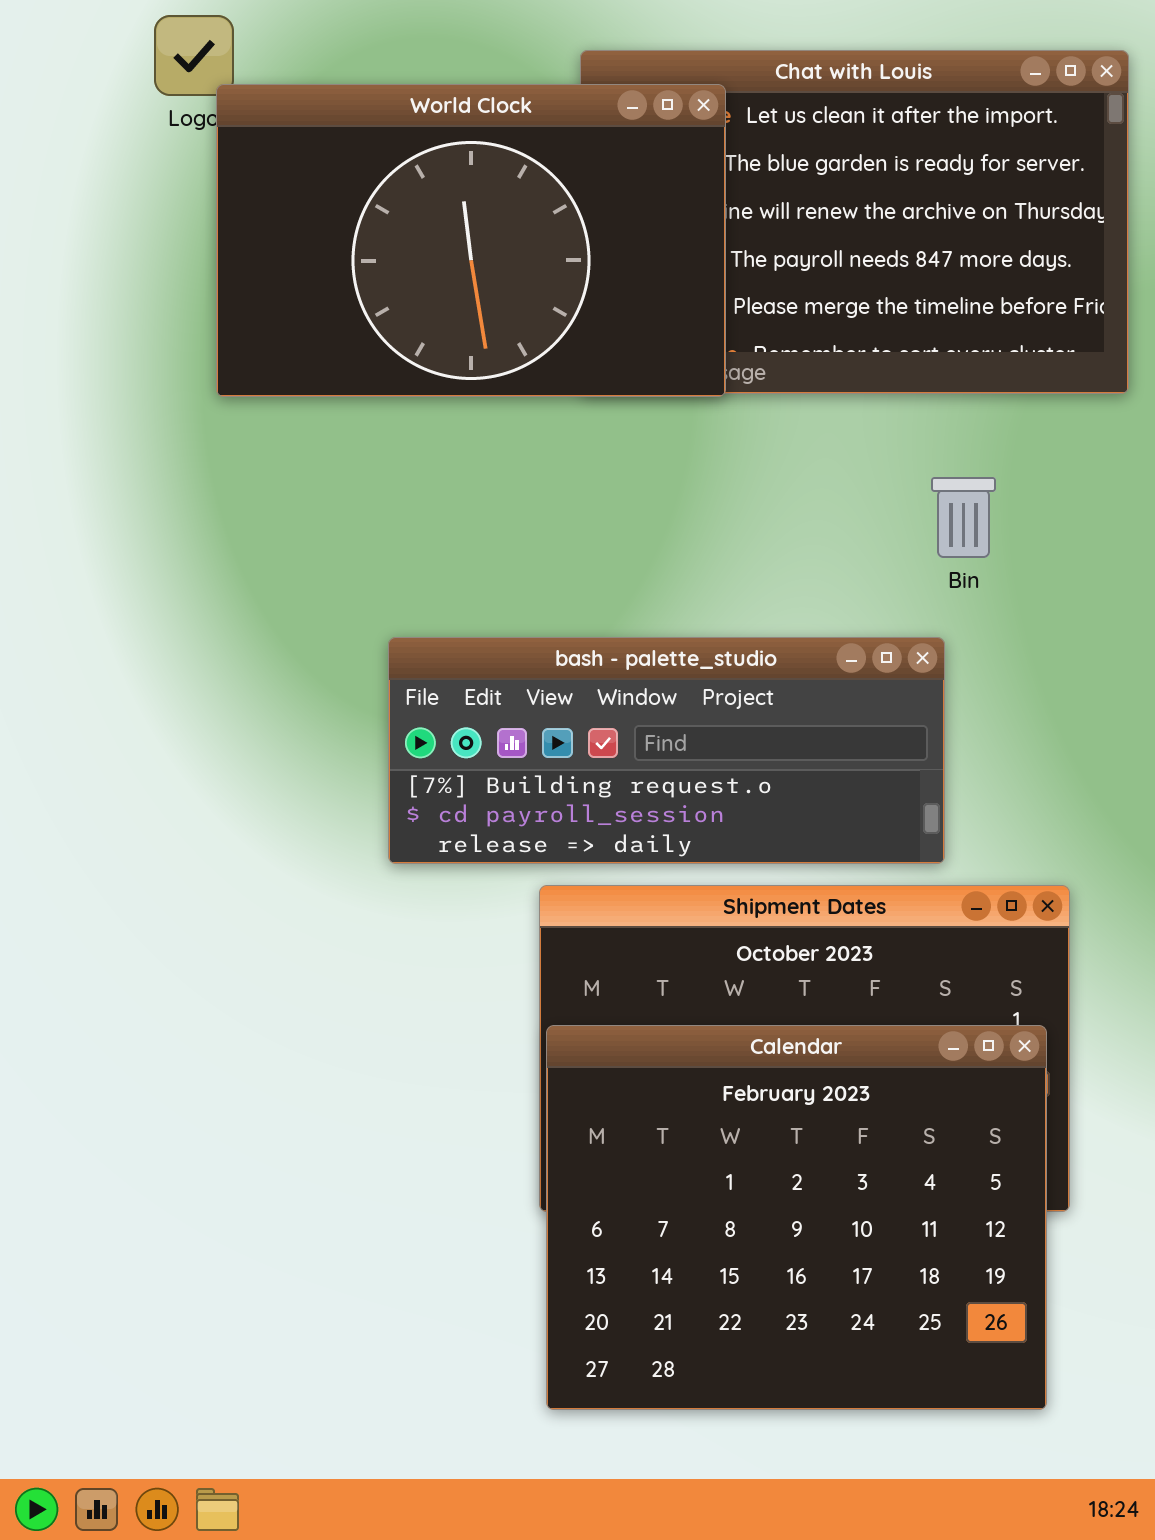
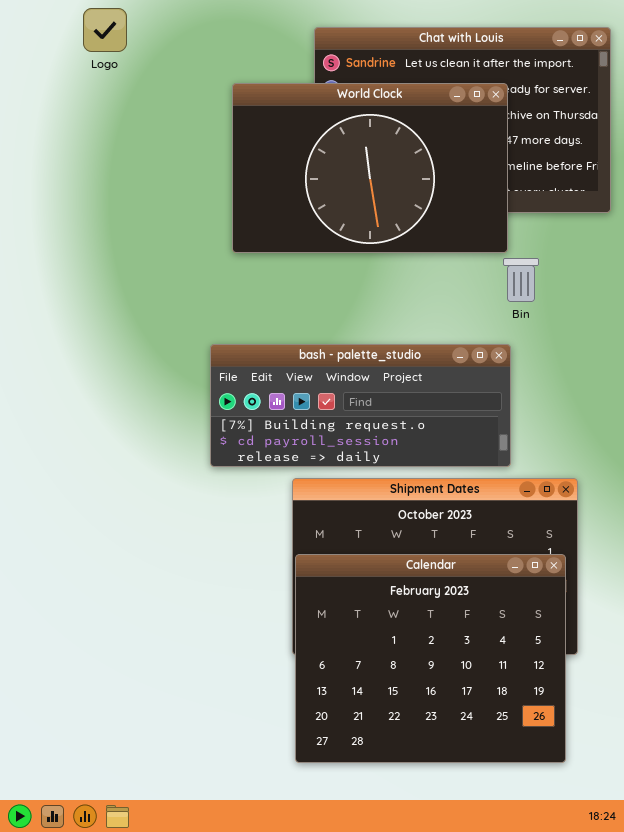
World Clock: [216,84,726,397] -> [232,83,508,253], moved

